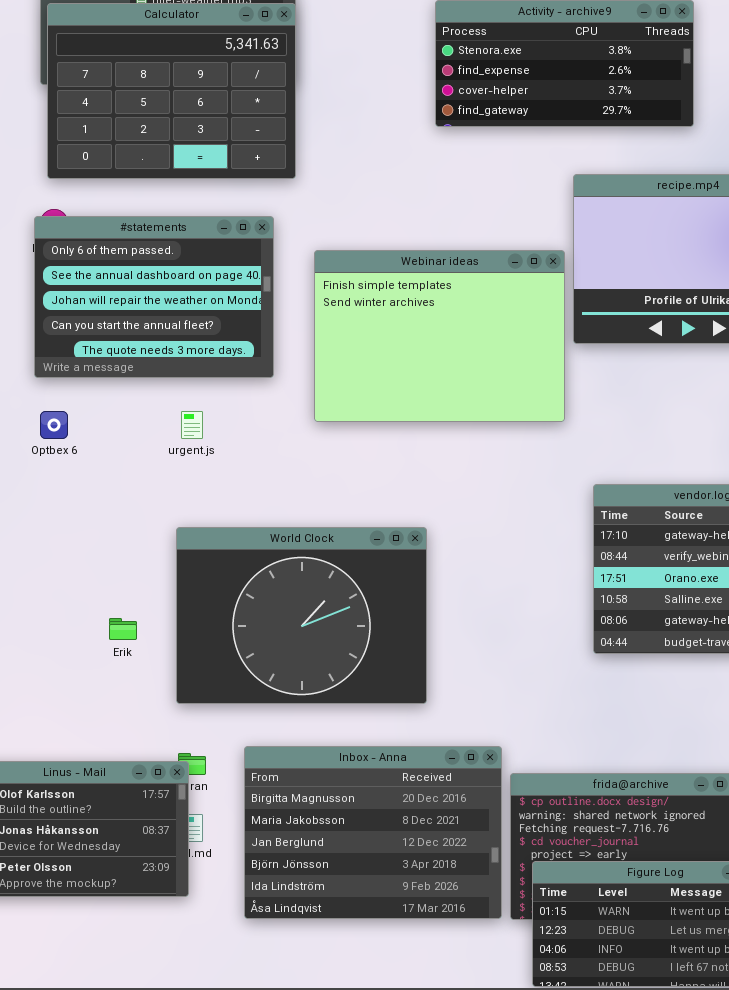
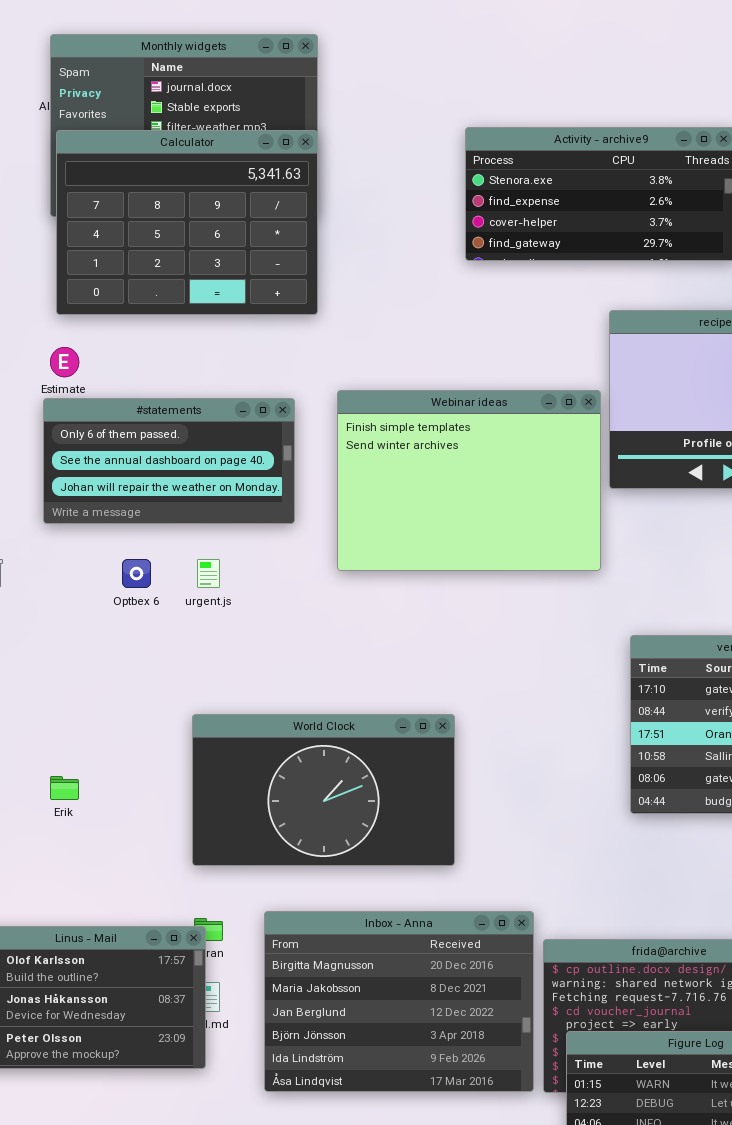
#statements: [34,216,274,378] -> [43,398,295,524], resized
Optbex 6: [40,411,68,439] -> [122,559,151,588], moved
World Clock: [176,527,427,704] -> [192,714,455,866], resized
Erik: [109,618,137,640] -> [50,776,79,800], moved

